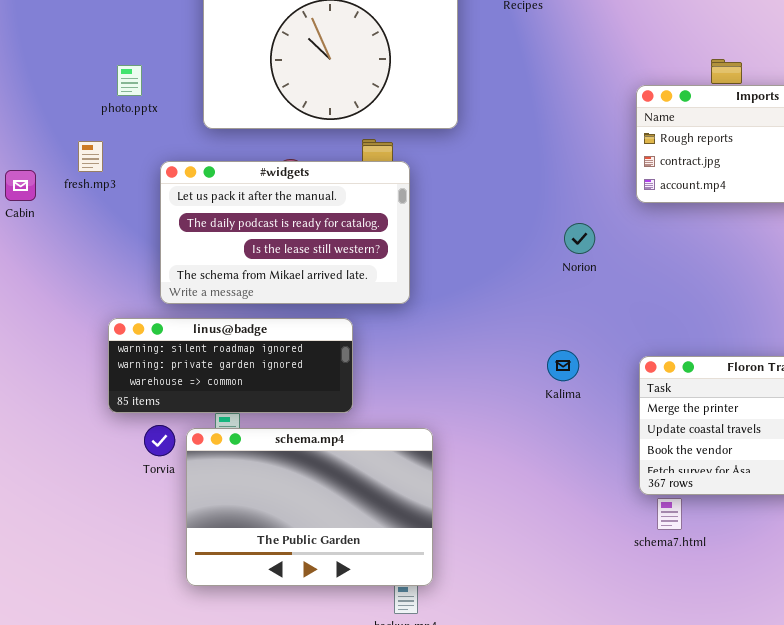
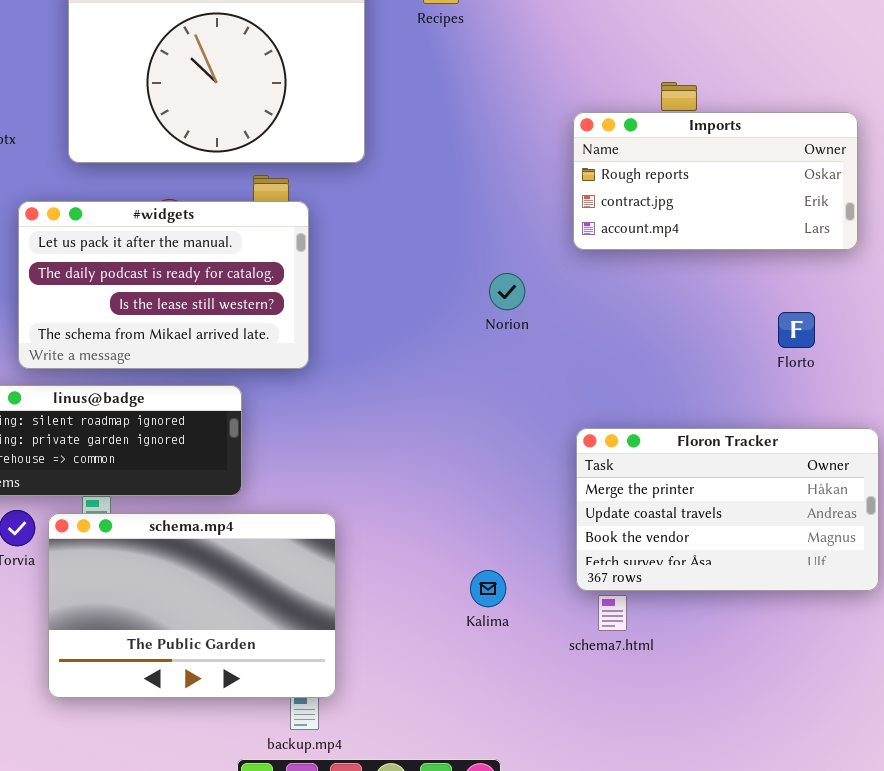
Kalima: [547,350,579,381] -> [470,570,506,607], moved

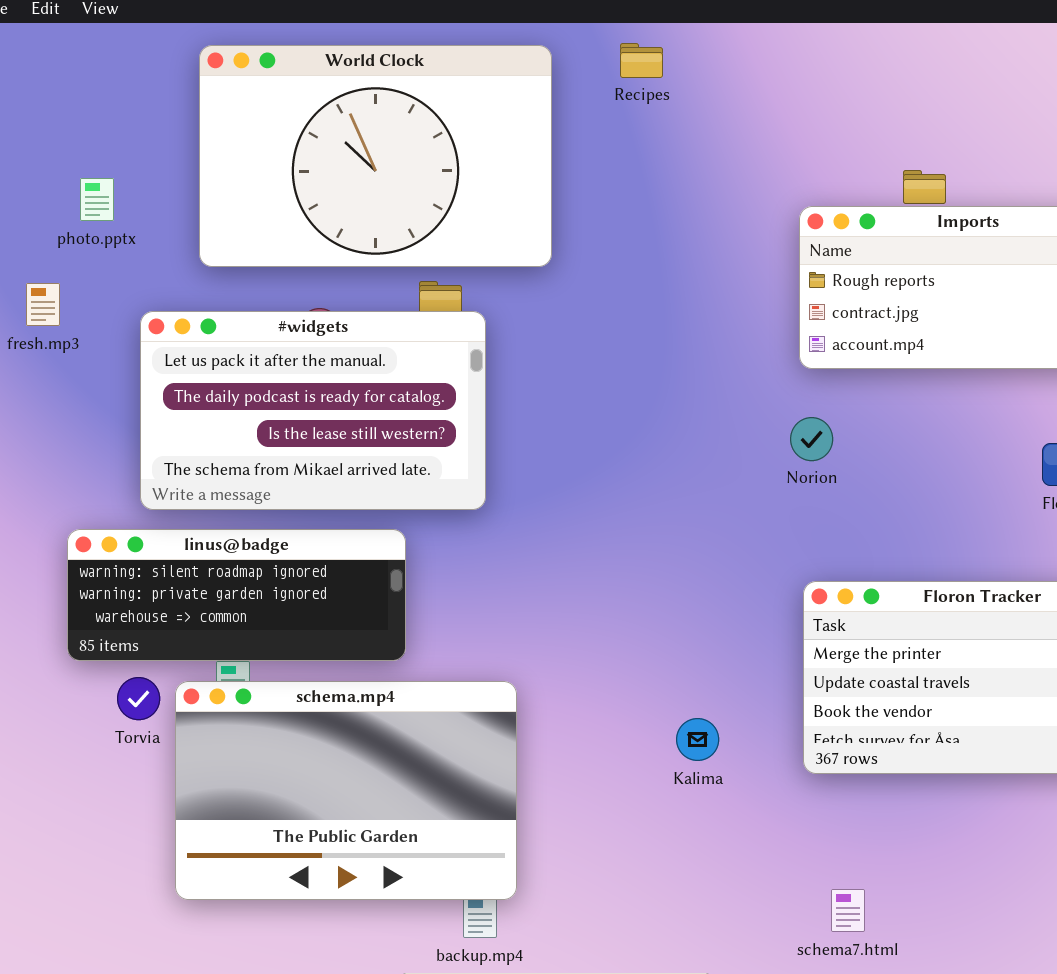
Norion: [489,273,525,310] -> [790,417,833,461], moved
Kalima: [470,570,506,607] -> [676,718,719,761], moved
schema7.html: [598,595,627,631] -> [831,889,865,932], moved

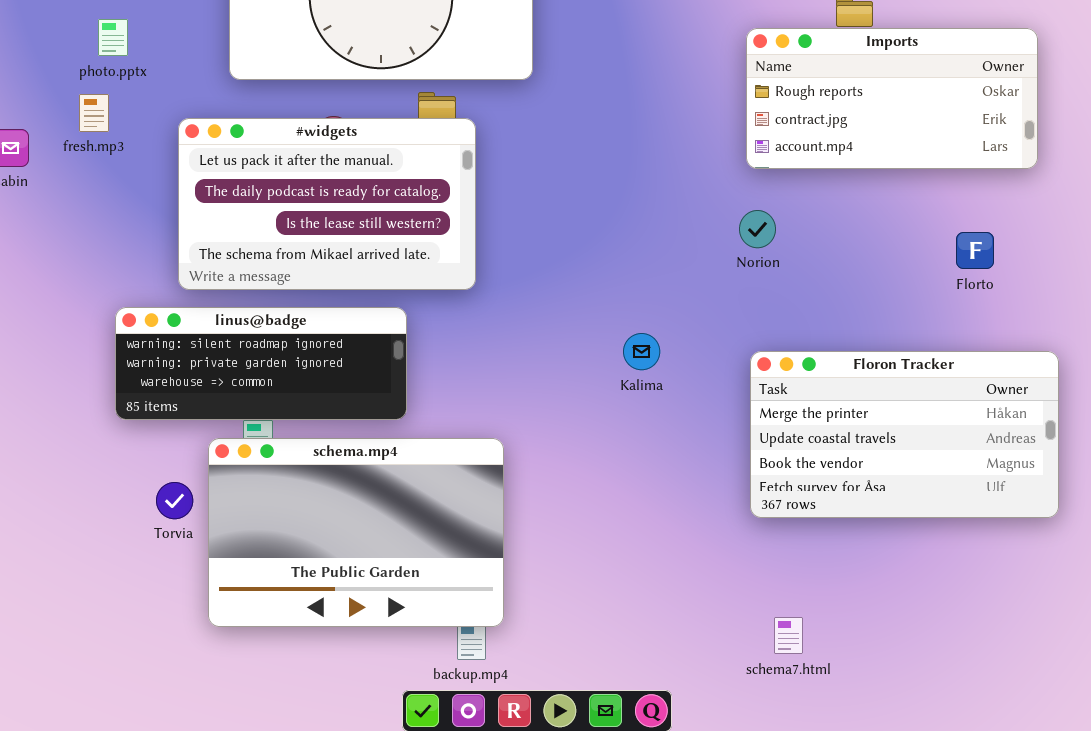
photo.pptx: [80,178,114,221] -> [98,19,128,56], moved
Torvia: [117,677,160,720] -> [156,482,193,519], moved
Kalima: [676,718,719,761] -> [623,333,660,370], moved

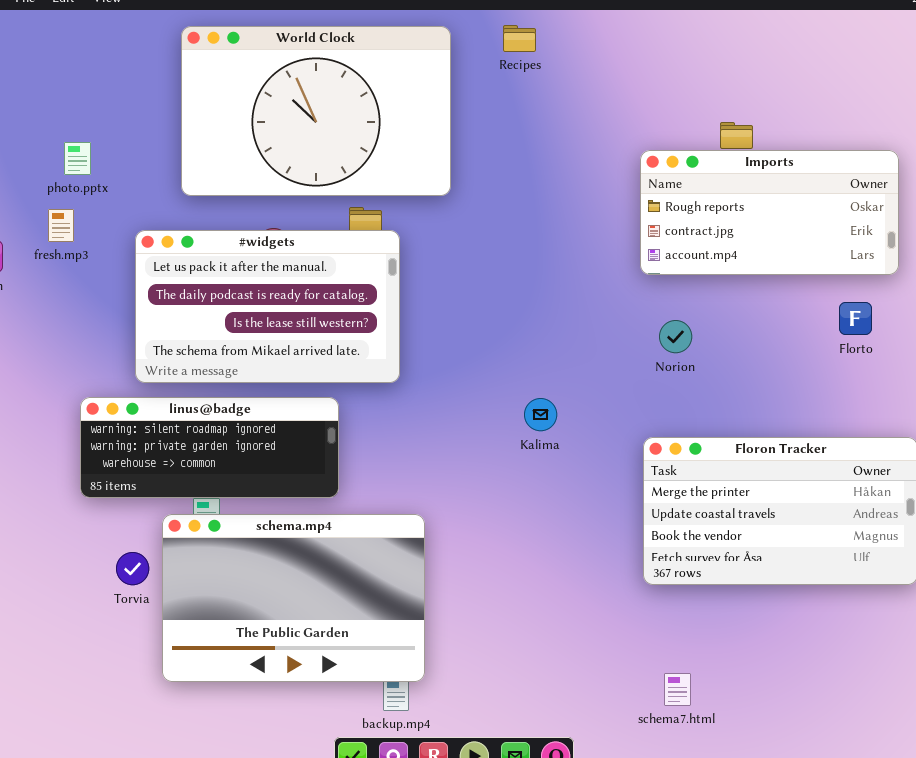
Norion: [739,210,776,248] -> [659,320,692,353], moved
Florto: [956,232,994,269] -> [839,302,872,335], moved
Kalima: [623,333,660,370] -> [524,398,557,431], moved

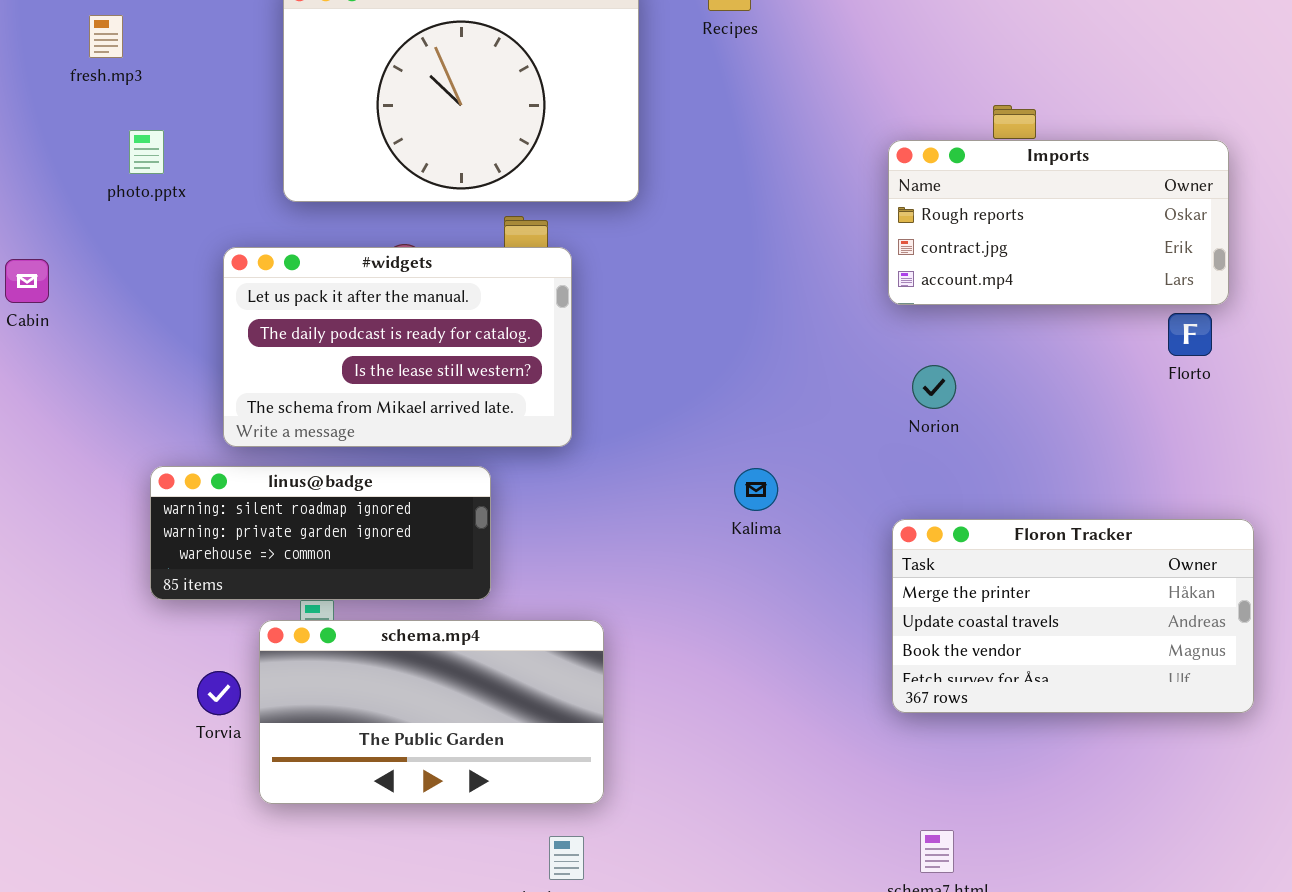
fresh.mp3: [48,209,74,242] -> [89,15,123,58], moved
Florto: [839,302,872,335] -> [1168,313,1212,356], moved
schema.mp4: [162,514,425,682] -> [259,620,604,804], resized

